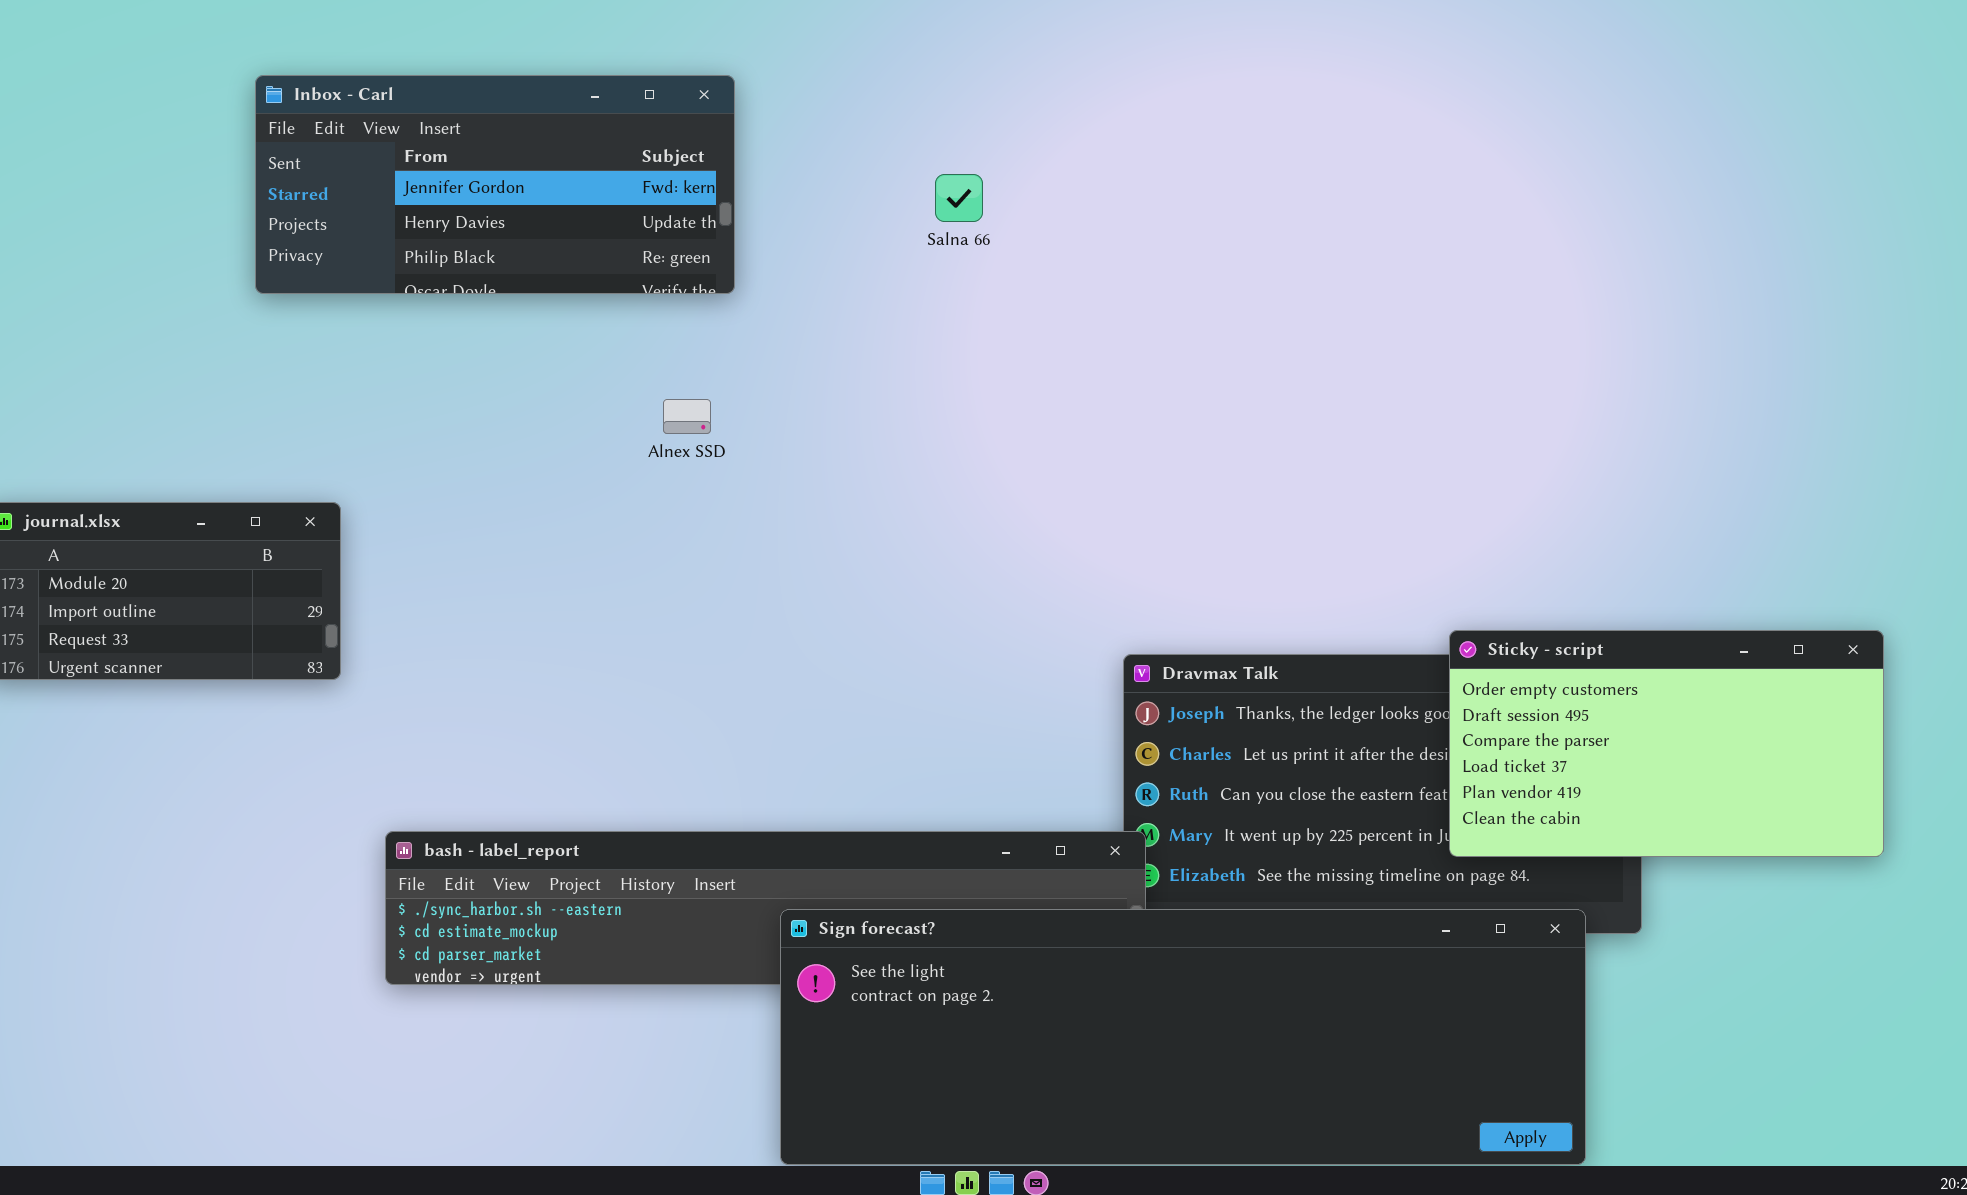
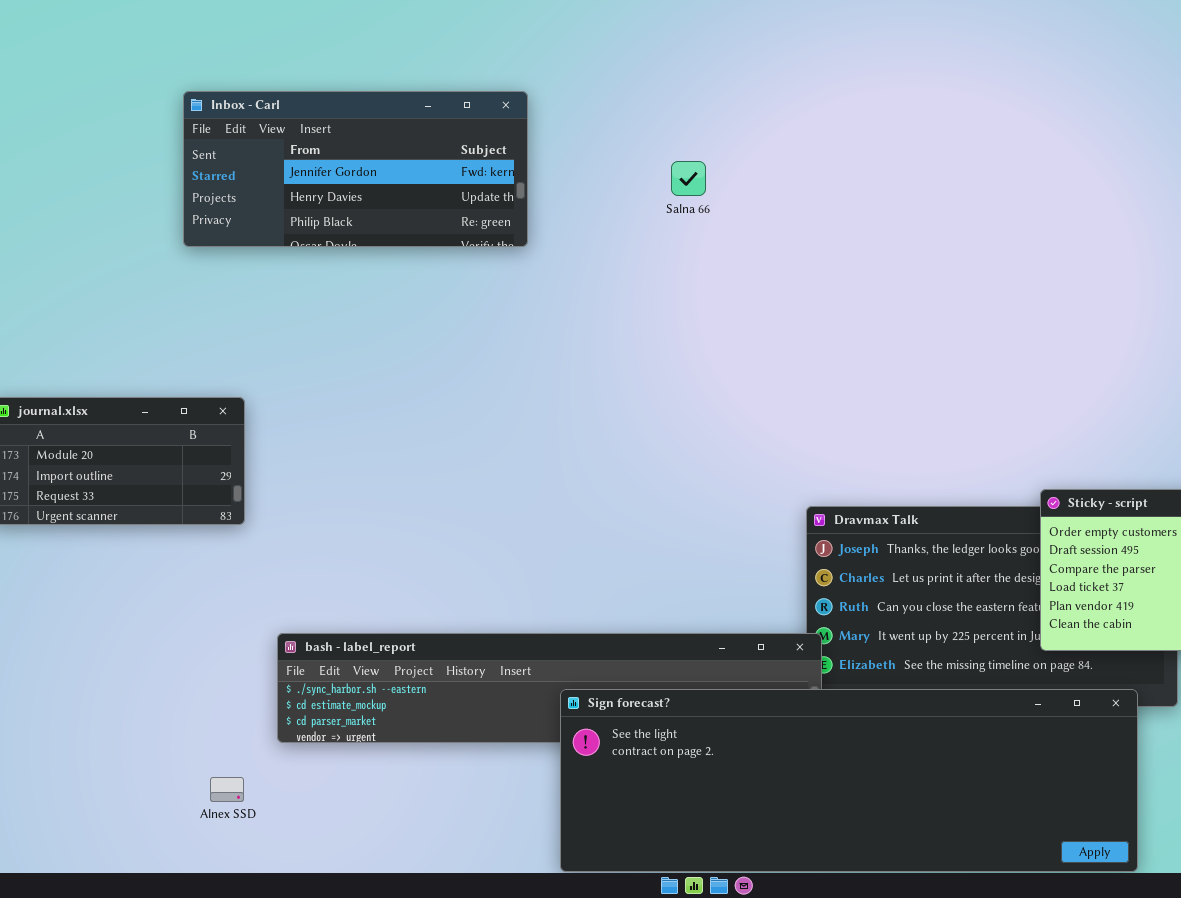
Alnex SSD: [663,399,711,434] -> [210,777,244,802], moved

